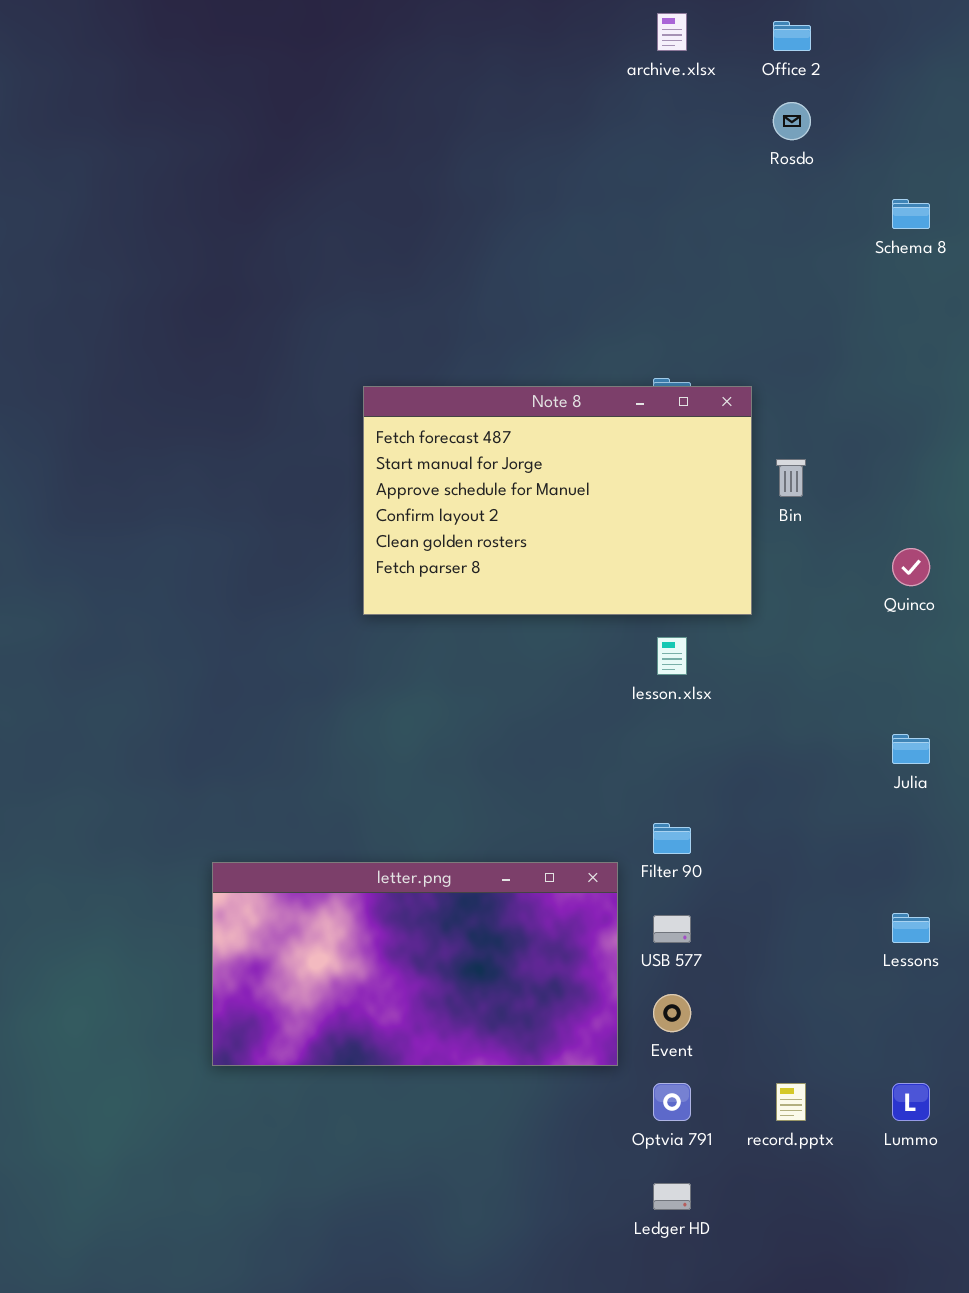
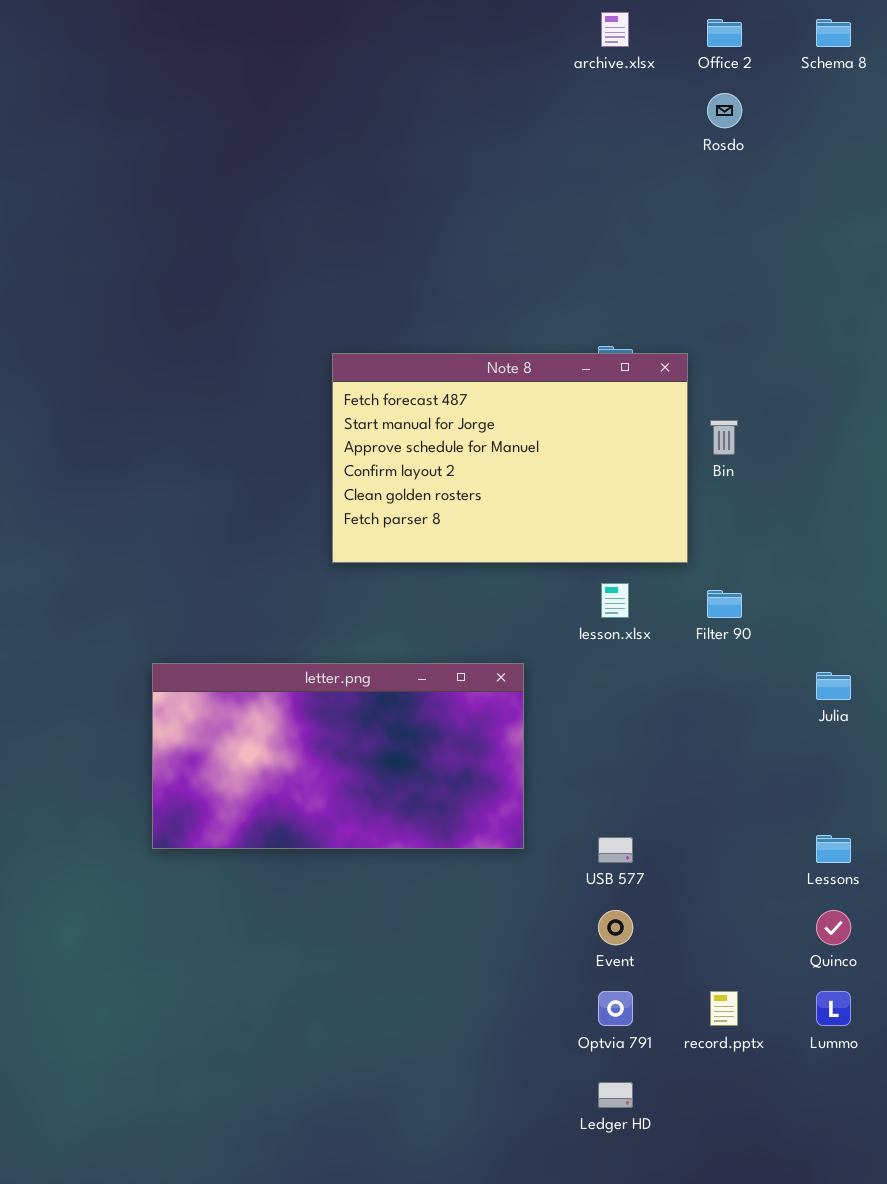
Schema 8: [892,199,930,229] -> [816,19,851,47], moved
Quinco: [892,548,930,586] -> [816,910,851,945], moved
Filter 90: [653,823,691,854] -> [707,590,742,618], moved
letter.png: [212,862,618,1066] -> [152,663,524,849], moved

